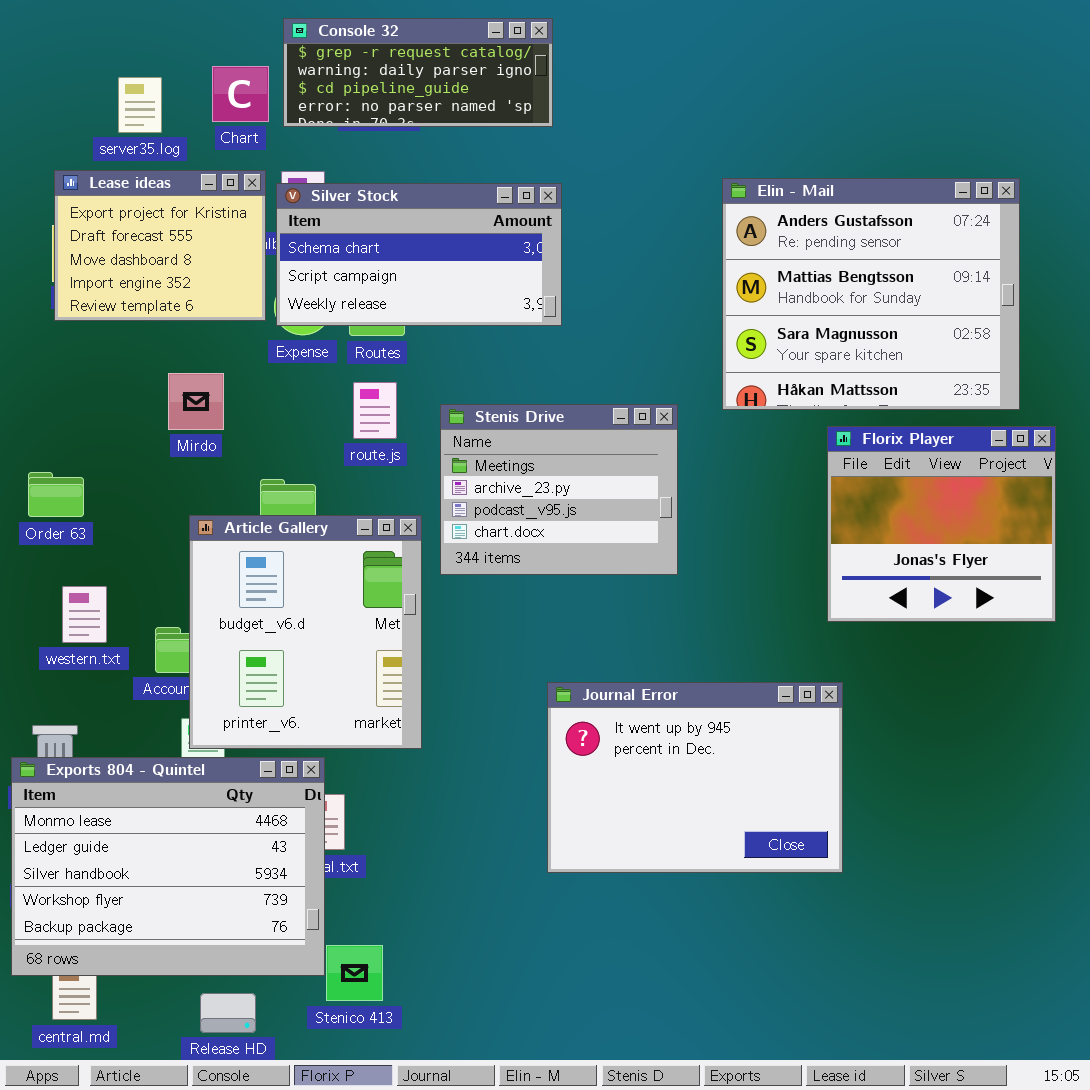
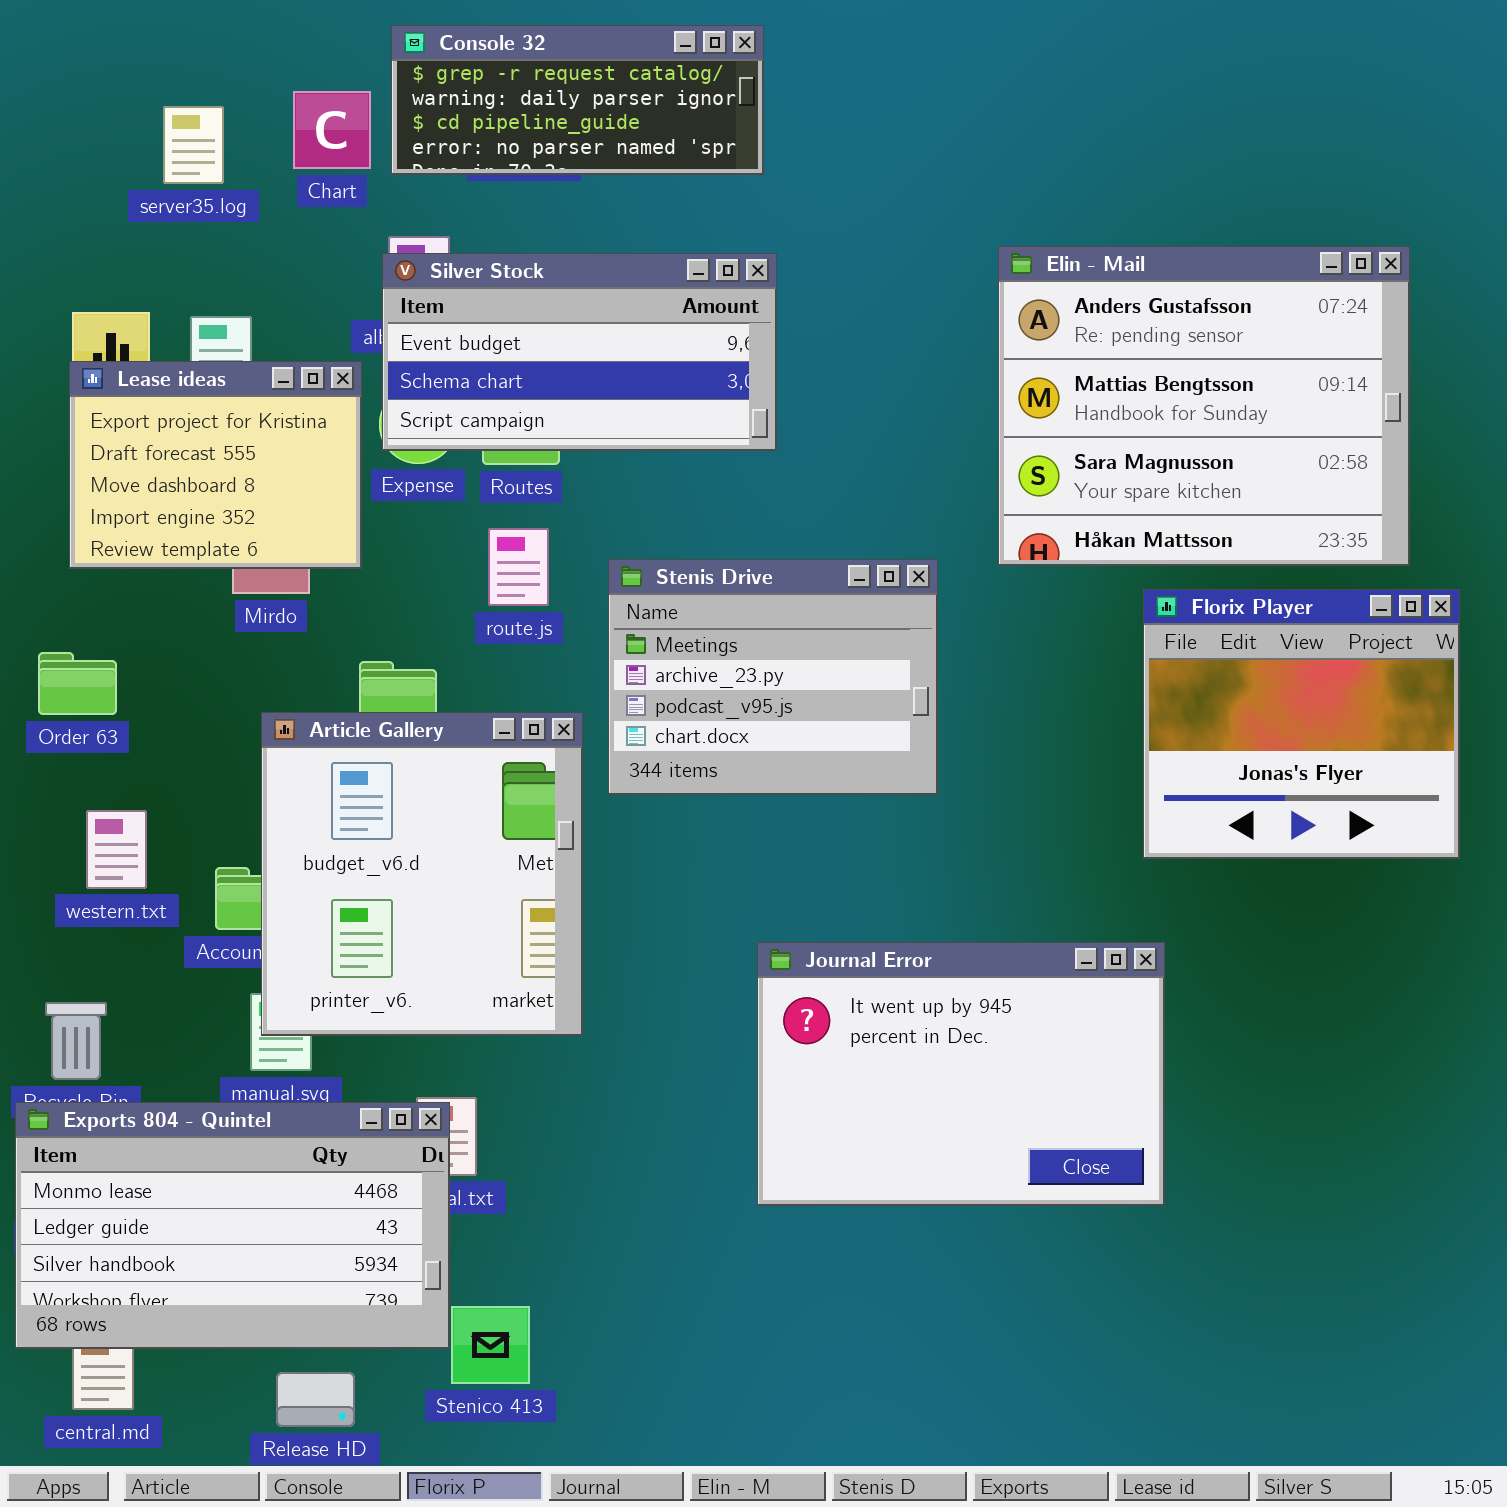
Lease ideas: [54,170,266,321] -> [69,361,362,569], moved
Silver Stock: [276,183,562,326] -> [382,253,777,451], scrolled up 1 row
Exports 804 - Quintel: [11,757,325,976] -> [15,1102,450,1349], resized

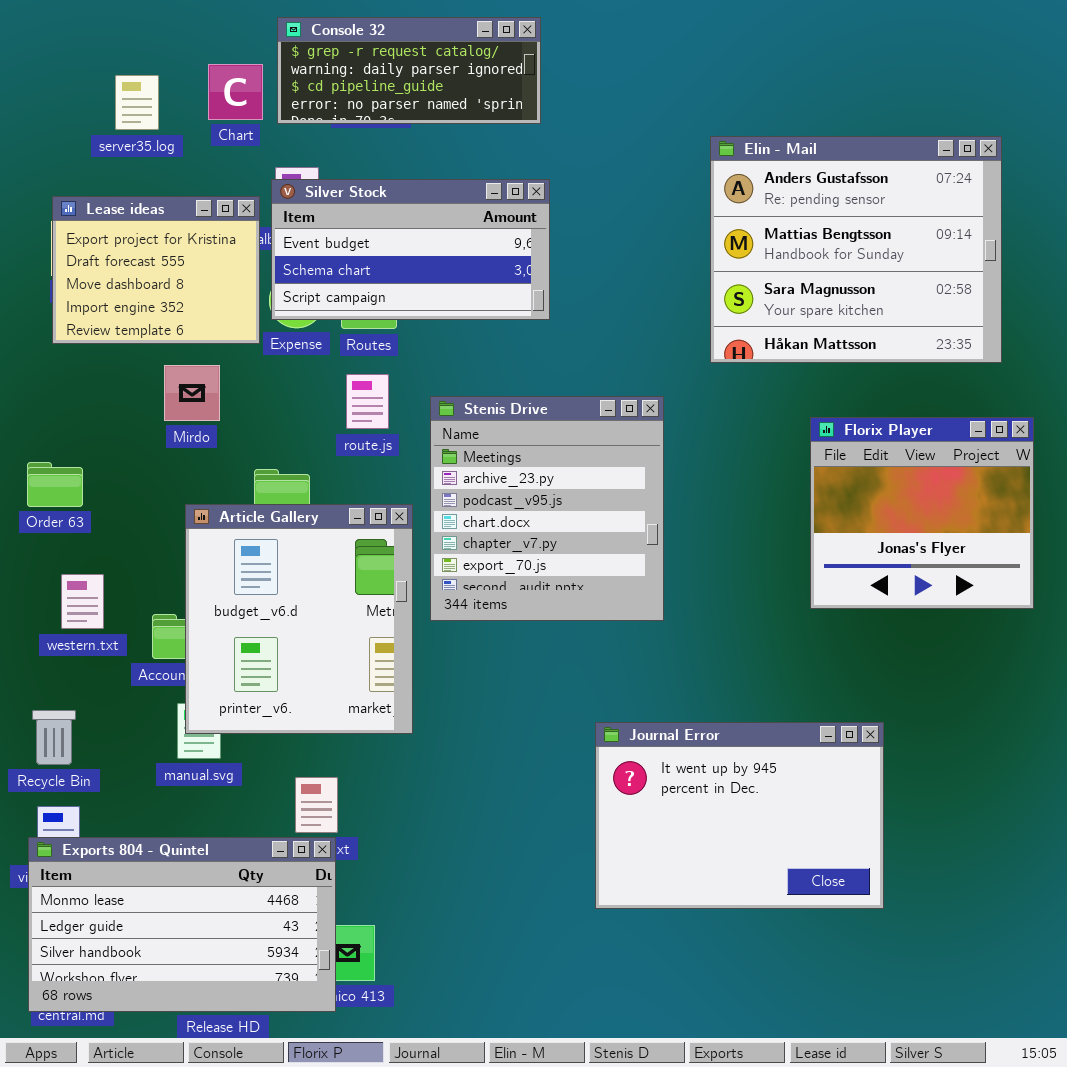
Elin - Mail: [998,246,1410,566] -> [710,136,1002,363], moved
Lease ideas: [69,361,362,569] -> [52,196,260,344], moved
Stenis Drive: [608,559,938,795] -> [430,396,664,621], resized
Journal Error: [757,942,1165,1206] -> [595,722,884,909], moved
Exports 804 - Quintel: [15,1102,450,1349] -> [28,837,336,1012], moved

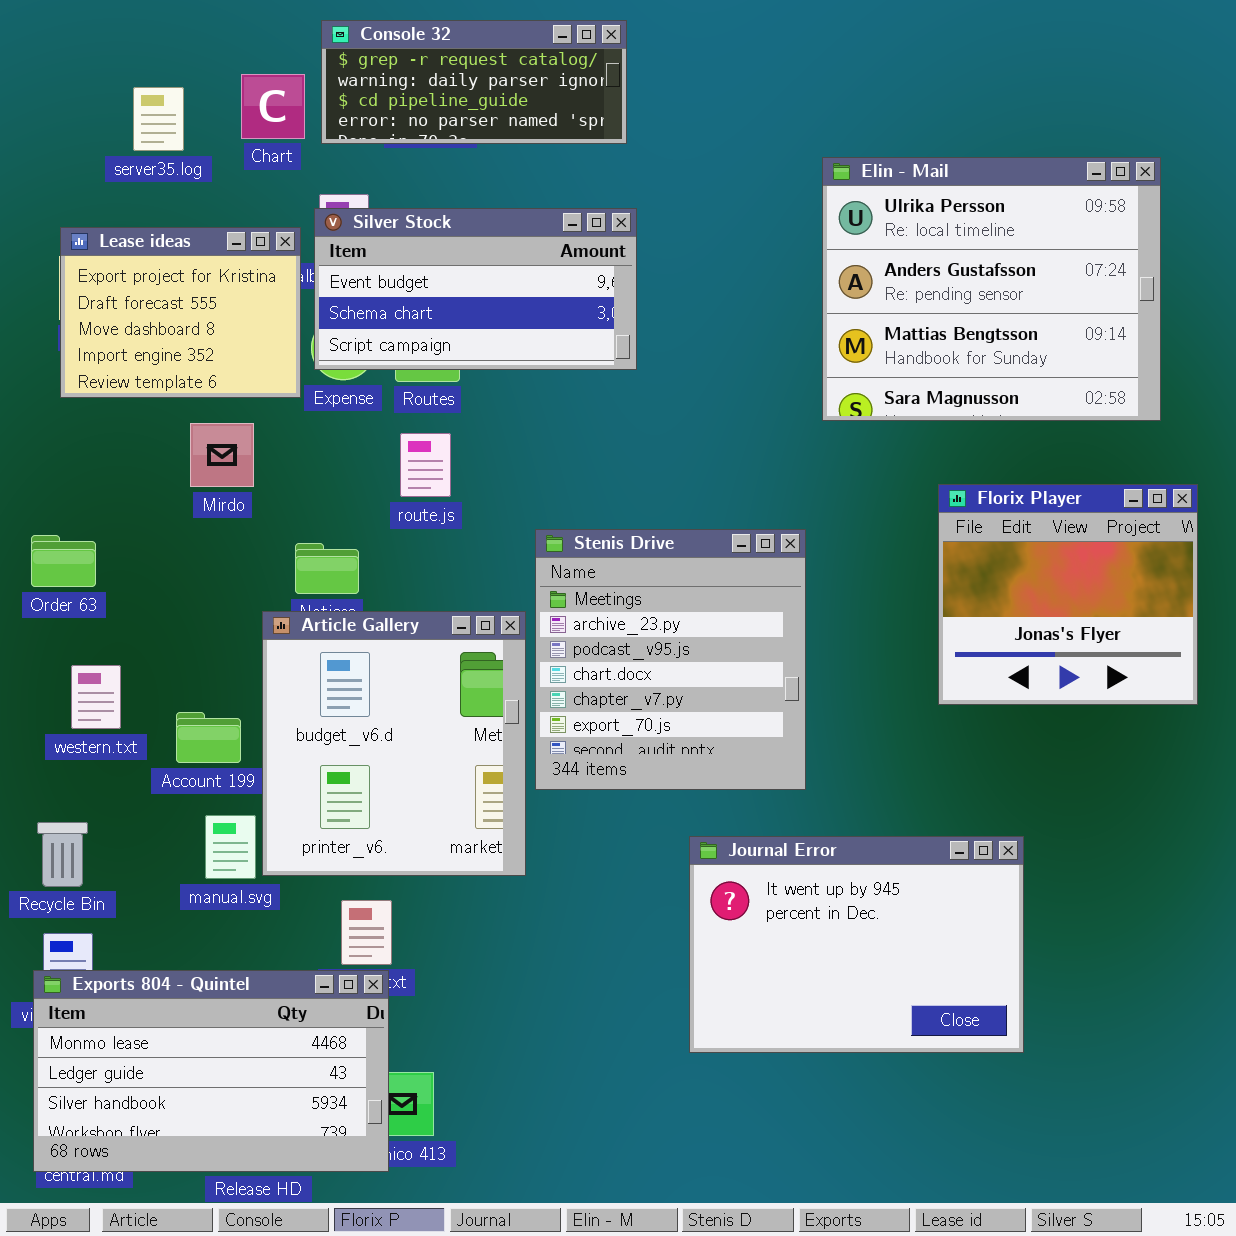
Elin - Mail: [710,136,1002,363] -> [822,157,1161,421], scrolled up 1 row
Stenis Drive: [430,396,664,621] -> [535,529,806,790], moved
Article Gallery: [185,504,413,734] -> [262,611,526,876], moved

